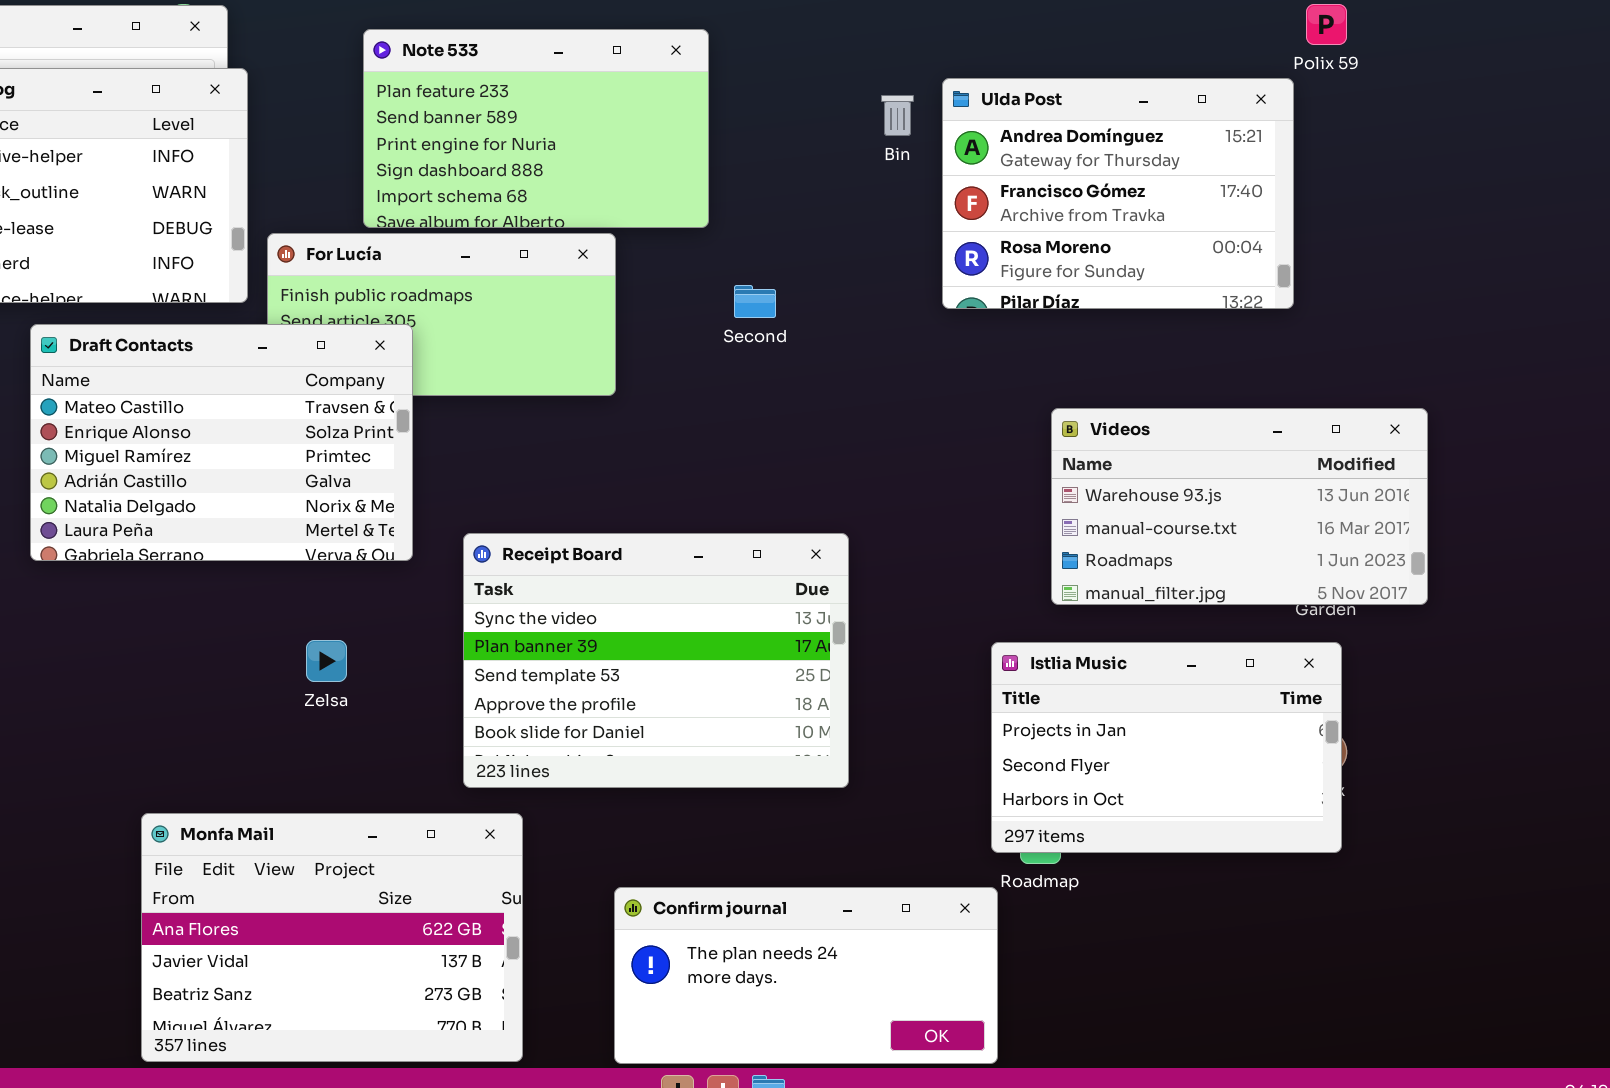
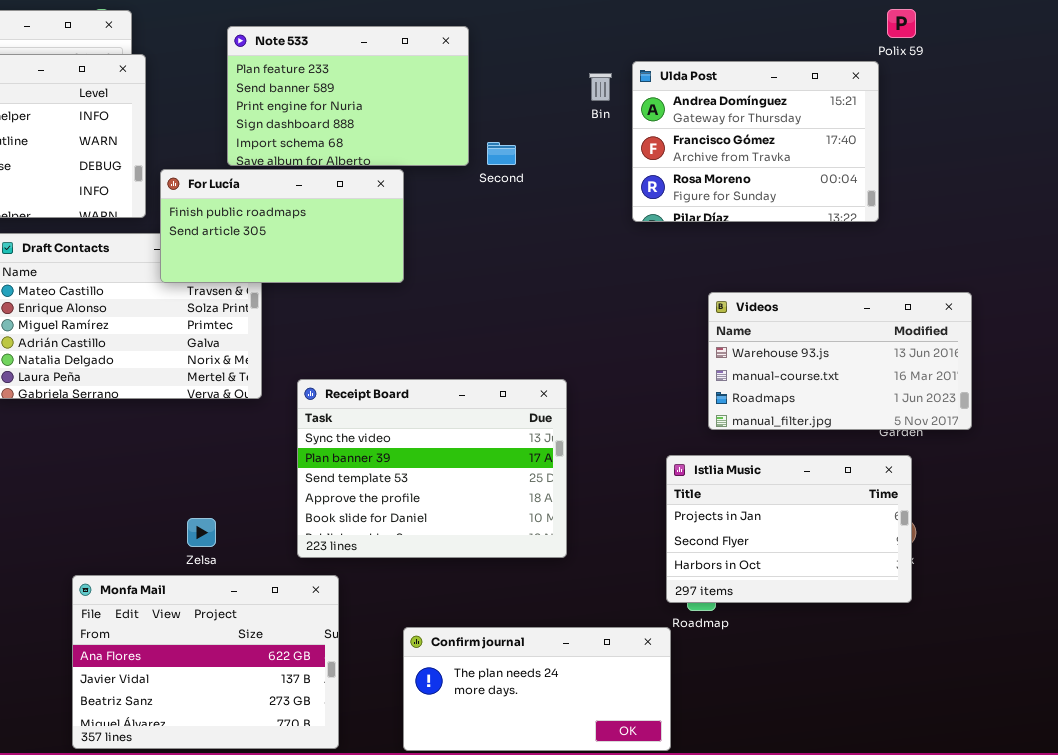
For Lucía: [267,233,616,396] -> [160,169,404,283], raised
Second: [734,285,776,318] -> [487,142,516,165], moved
Zelsa: [306,640,347,682] -> [187,518,216,547], moved

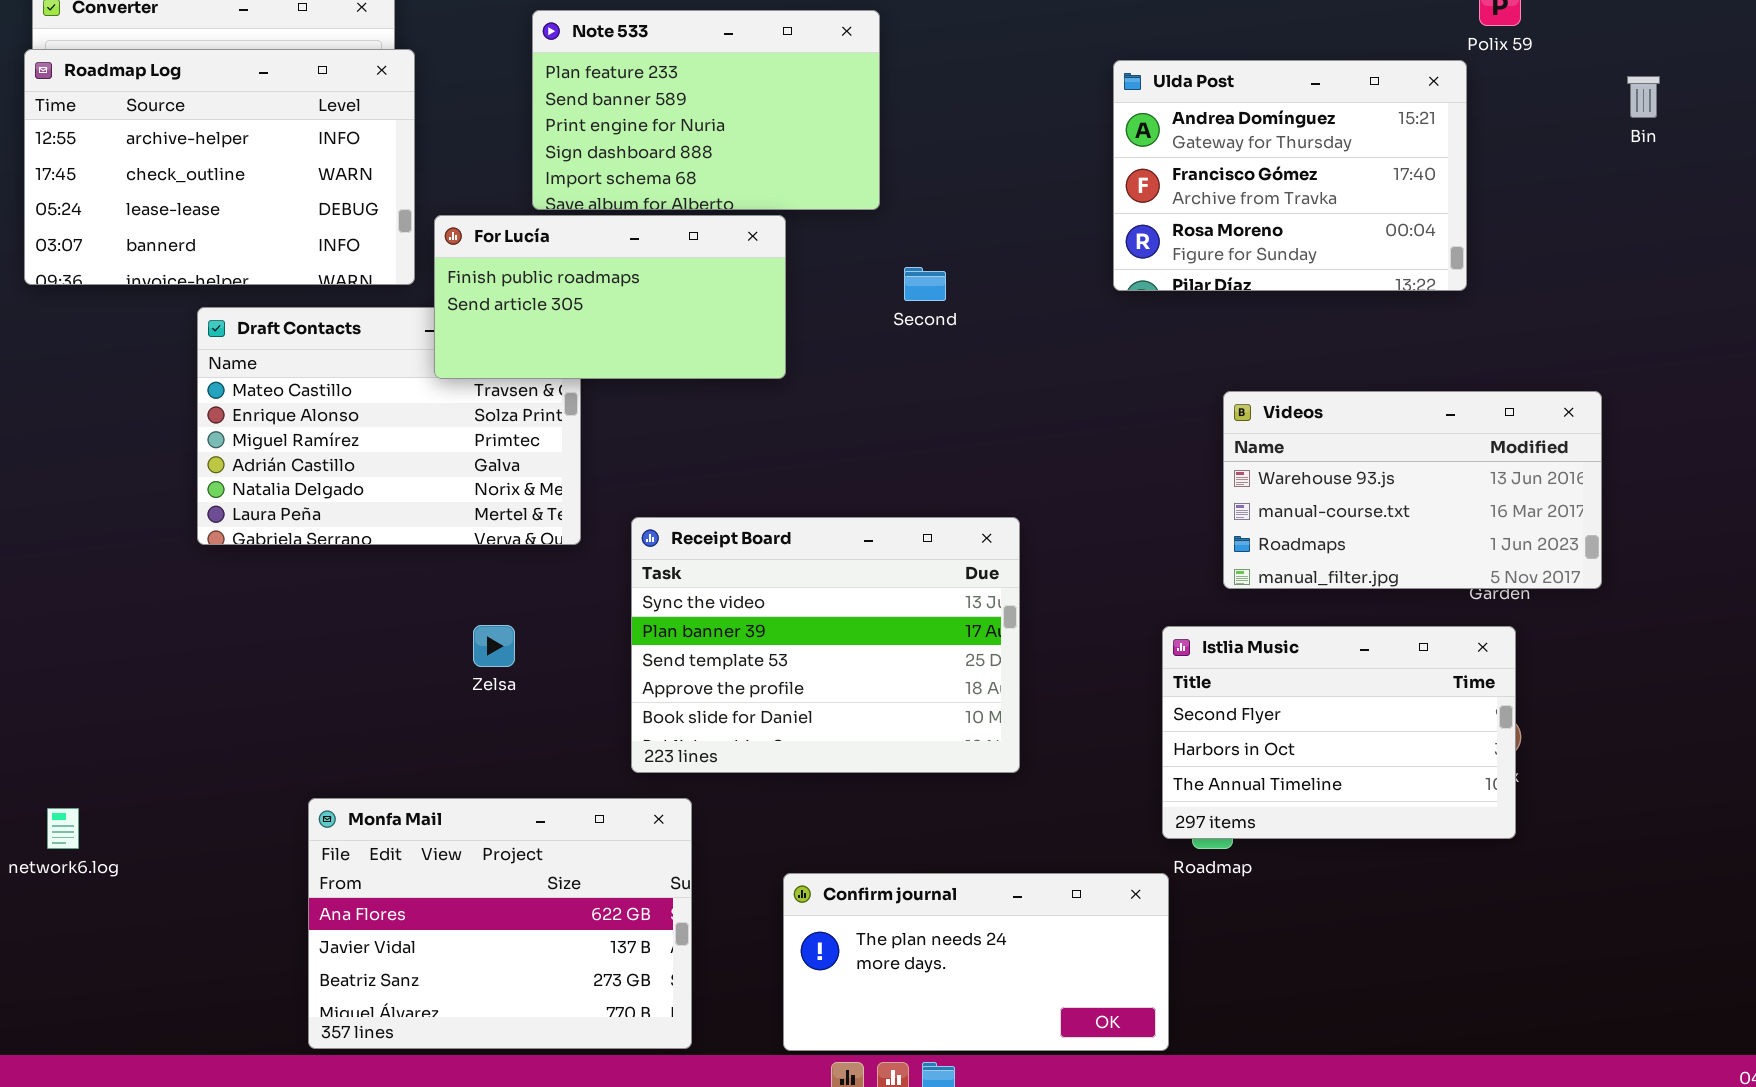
Bin: [589,73,612,101] -> [1627,76,1660,118], moved
Second: [487,142,516,165] -> [904,267,946,301], moved
Istlia Music: [666,455,912,603] -> [1162,626,1516,839], scrolled down 1 row
Zelsa: [187,518,216,547] -> [473,625,515,667], moved

